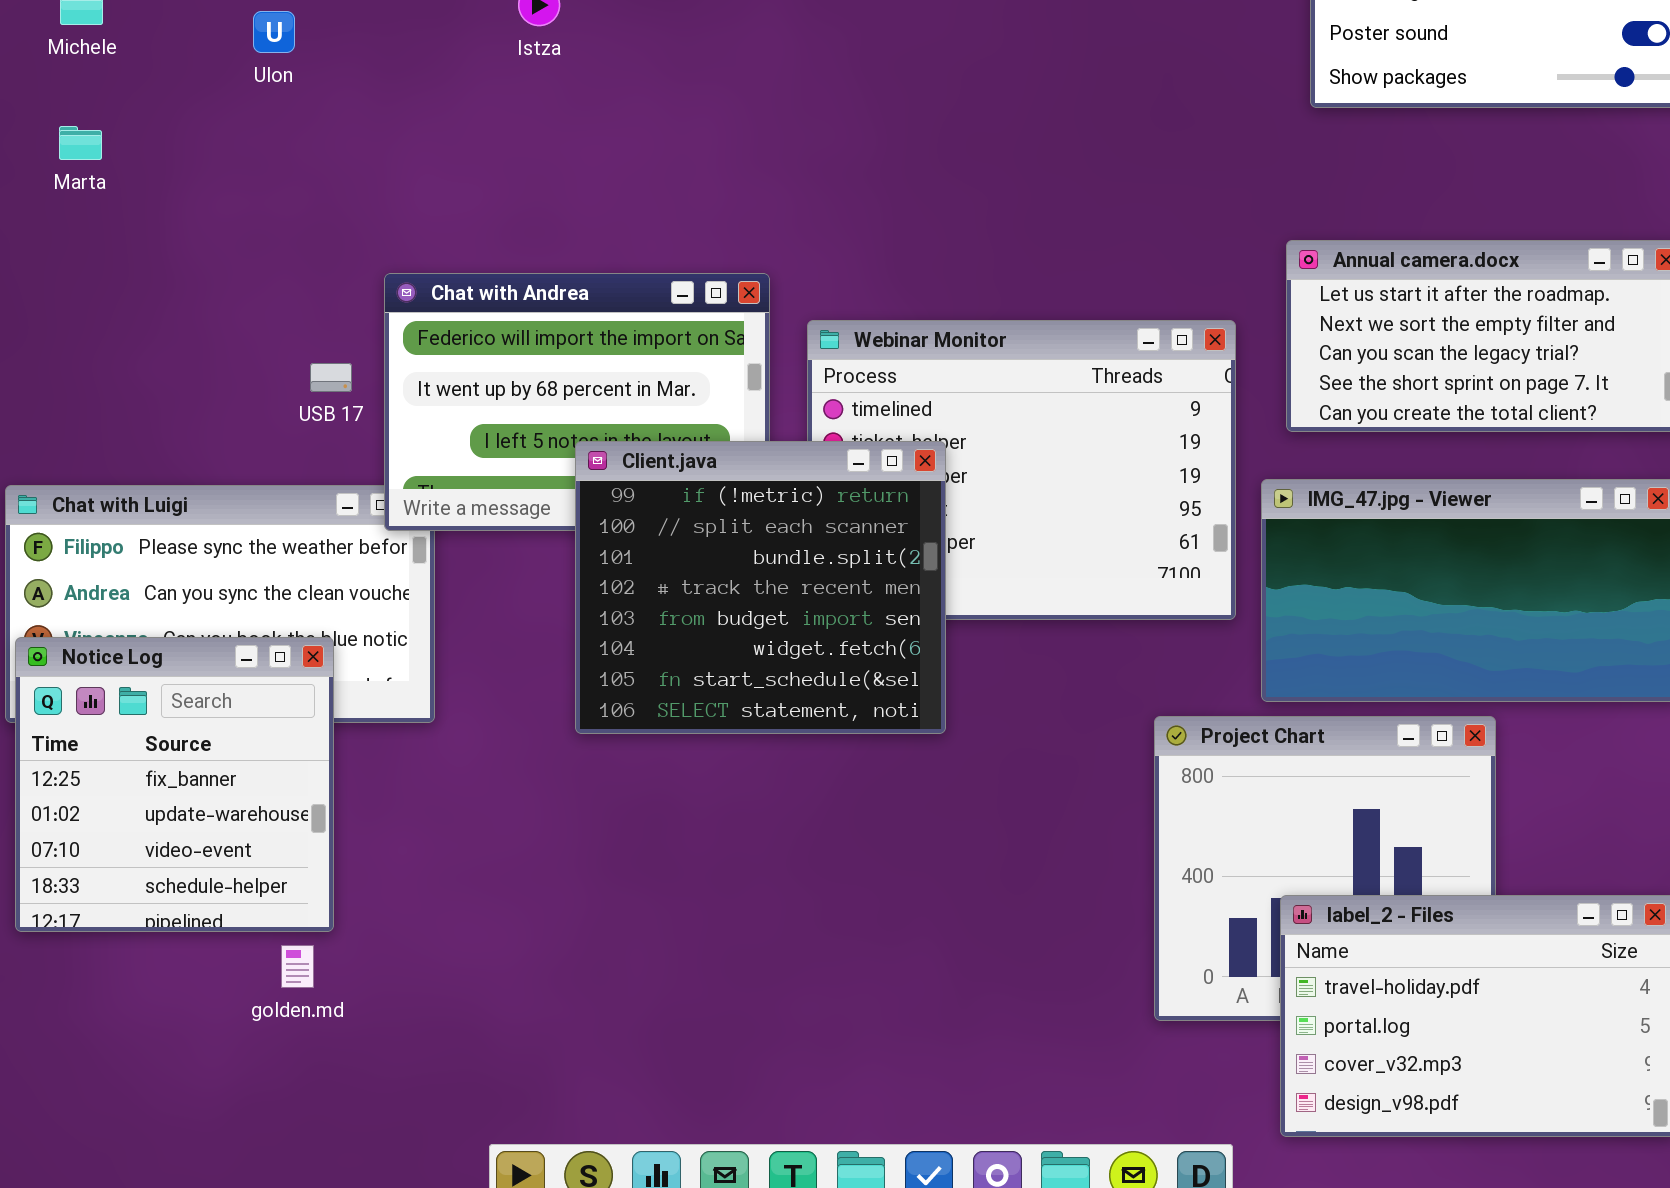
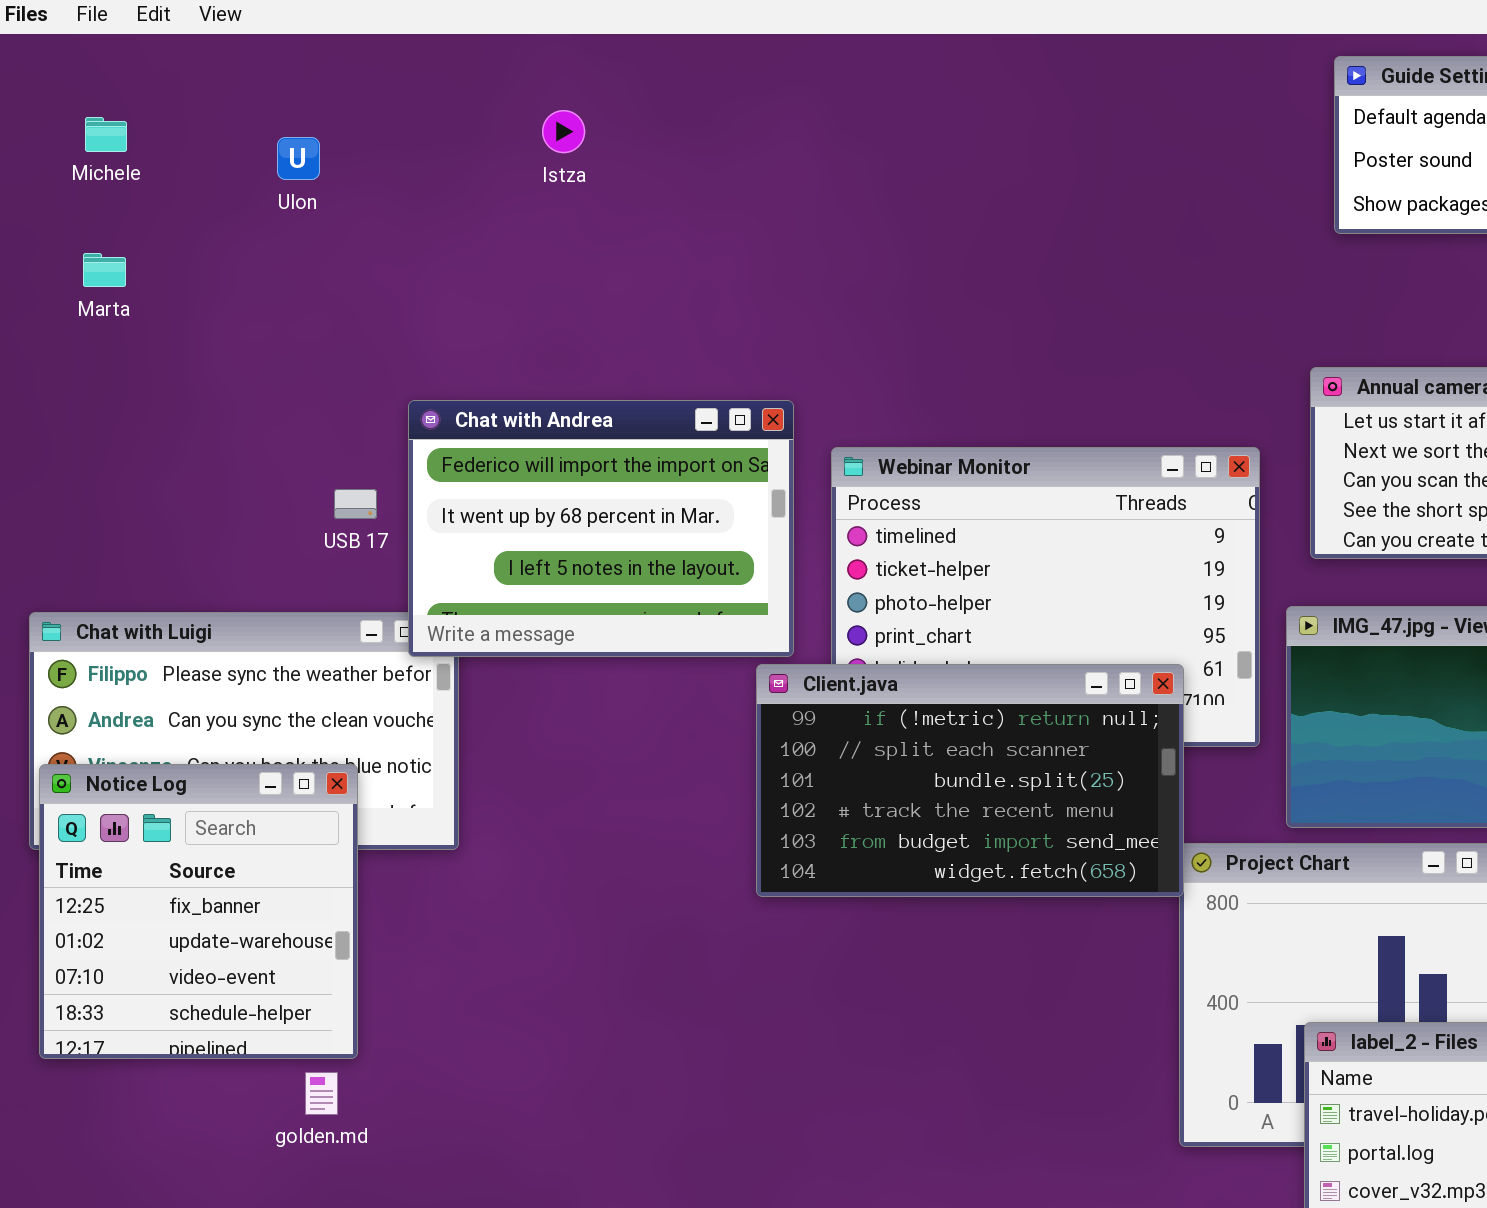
Client.java: [575,441,946,734] -> [756,664,1184,897], moved, resized

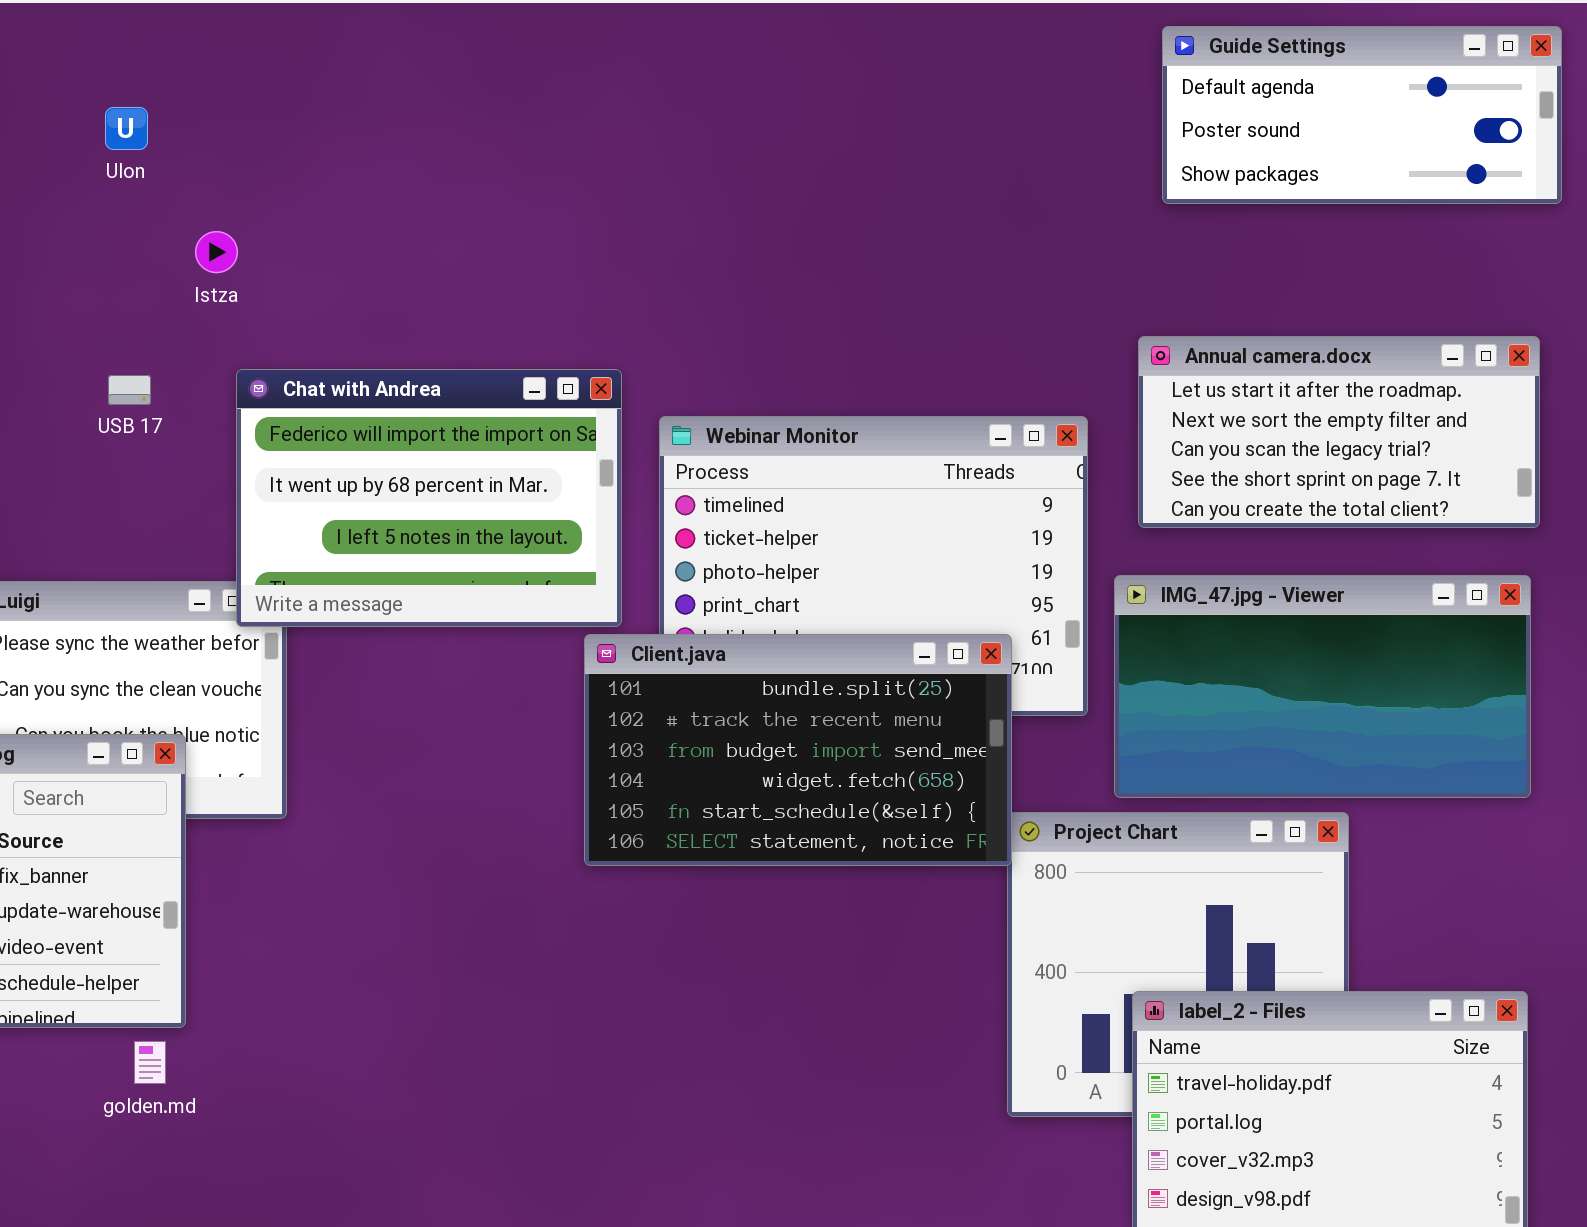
Istza: [542,110,585,153] -> [195,231,238,273], moved
USB 17: [334,489,377,519] -> [108,375,151,405], moved
Client.java: [756,664,1184,897] -> [584,634,1012,866], scrolled down 2 rows

